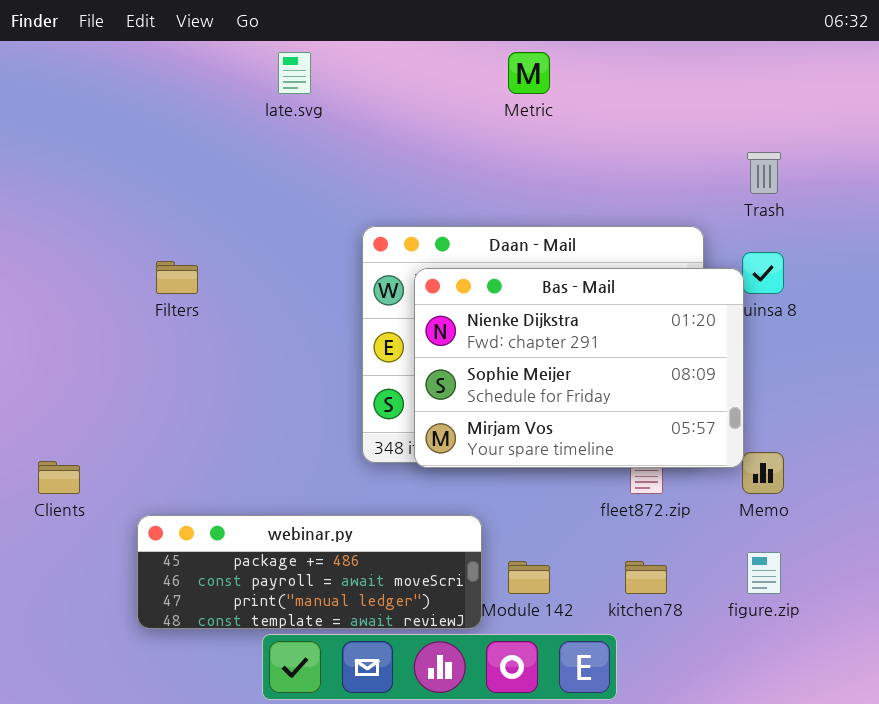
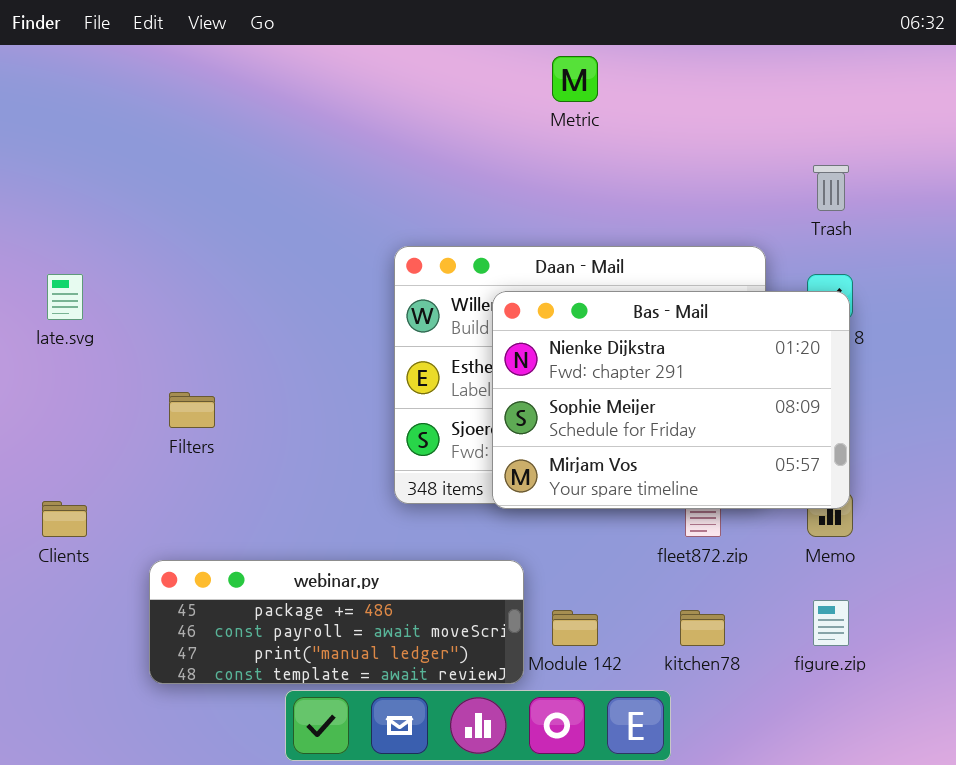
late.svg: [278,52,311,94] -> [47,274,83,320], moved
Filters: [156,261,198,294] -> [169,392,215,428], moved
Bas - Mail: [414,268,744,468] -> [492,291,850,509], moved

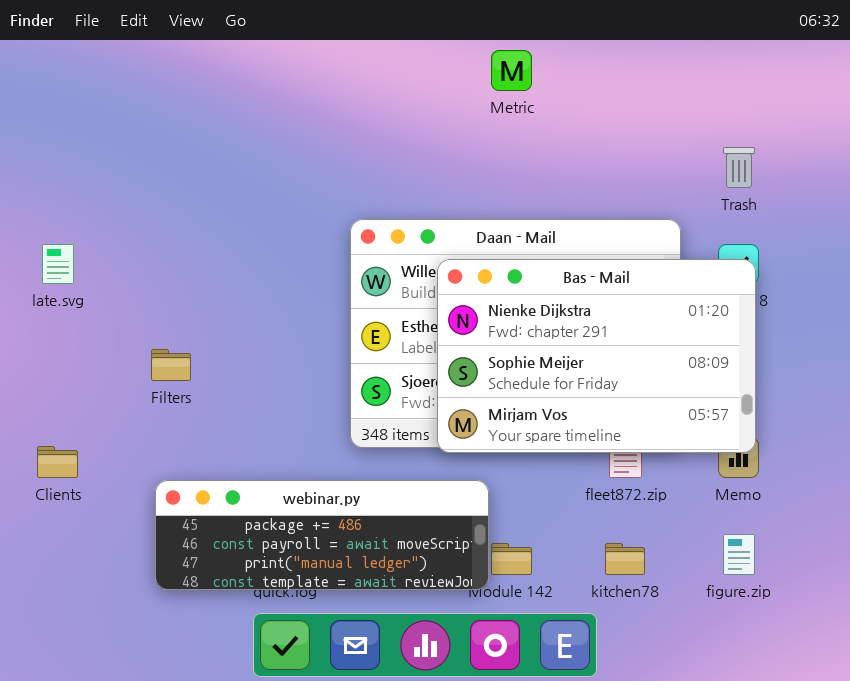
webinar.py: [149,560,524,684] -> [155,480,489,590], moved

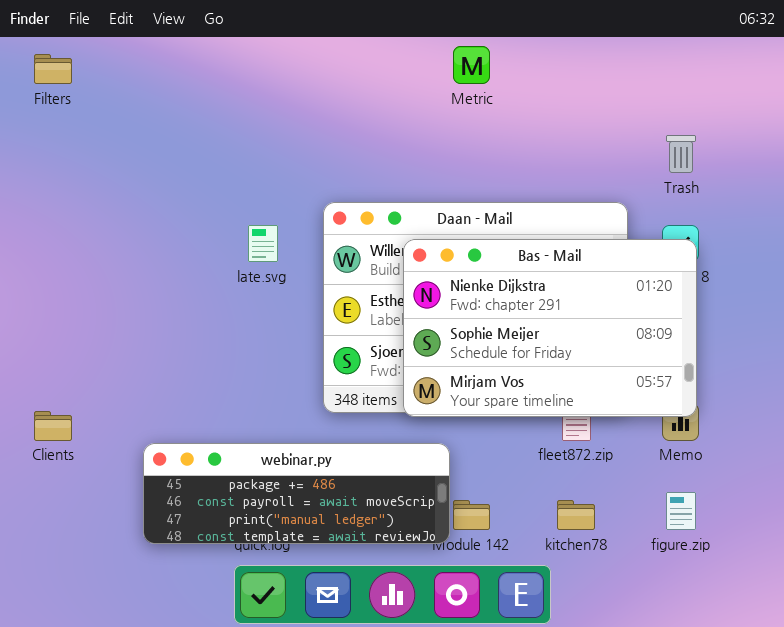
late.svg: [42,244,74,284] -> [248,225,278,262], moved
Filters: [151,349,191,381] -> [34,54,72,84], moved

